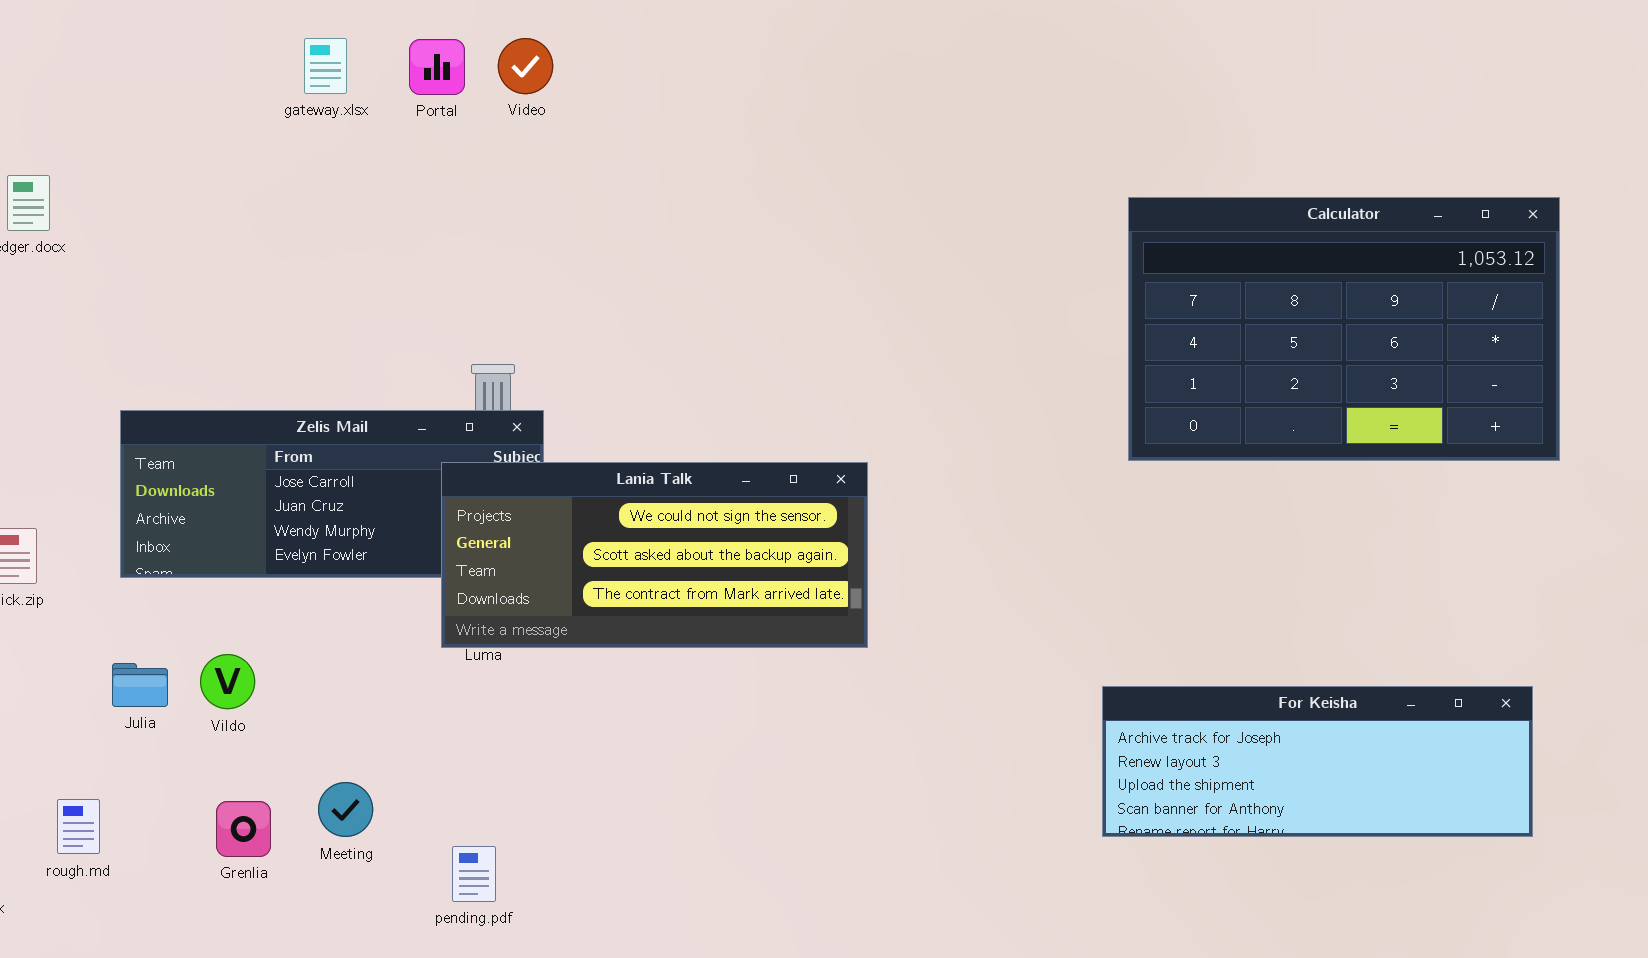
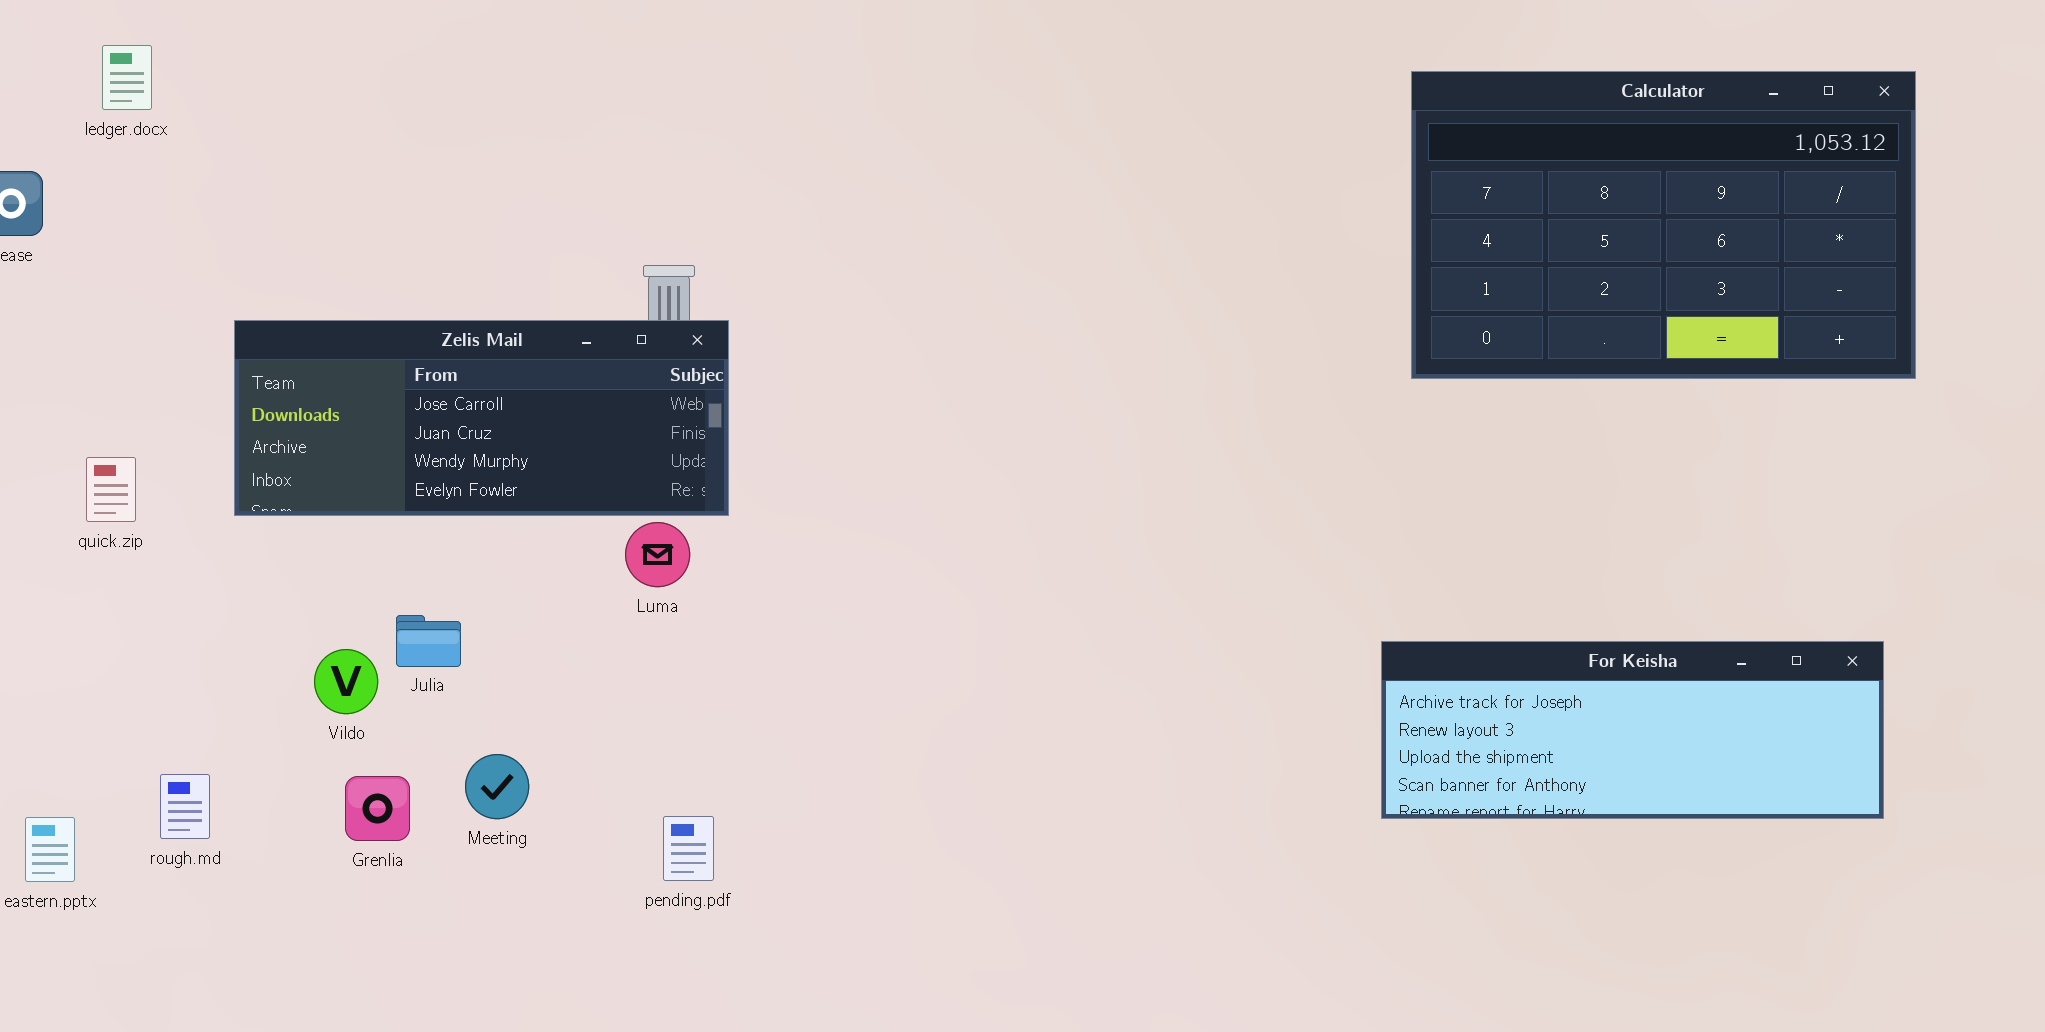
Lania Talk: [441,462,868,648] -> none, closed
Vildo: [200,654,255,709] -> [314,649,378,714], moved
Julia: [112,663,168,707] -> [396,615,461,667], moved
pending.pdf: [452,846,496,902] -> [663,816,714,881], moved

